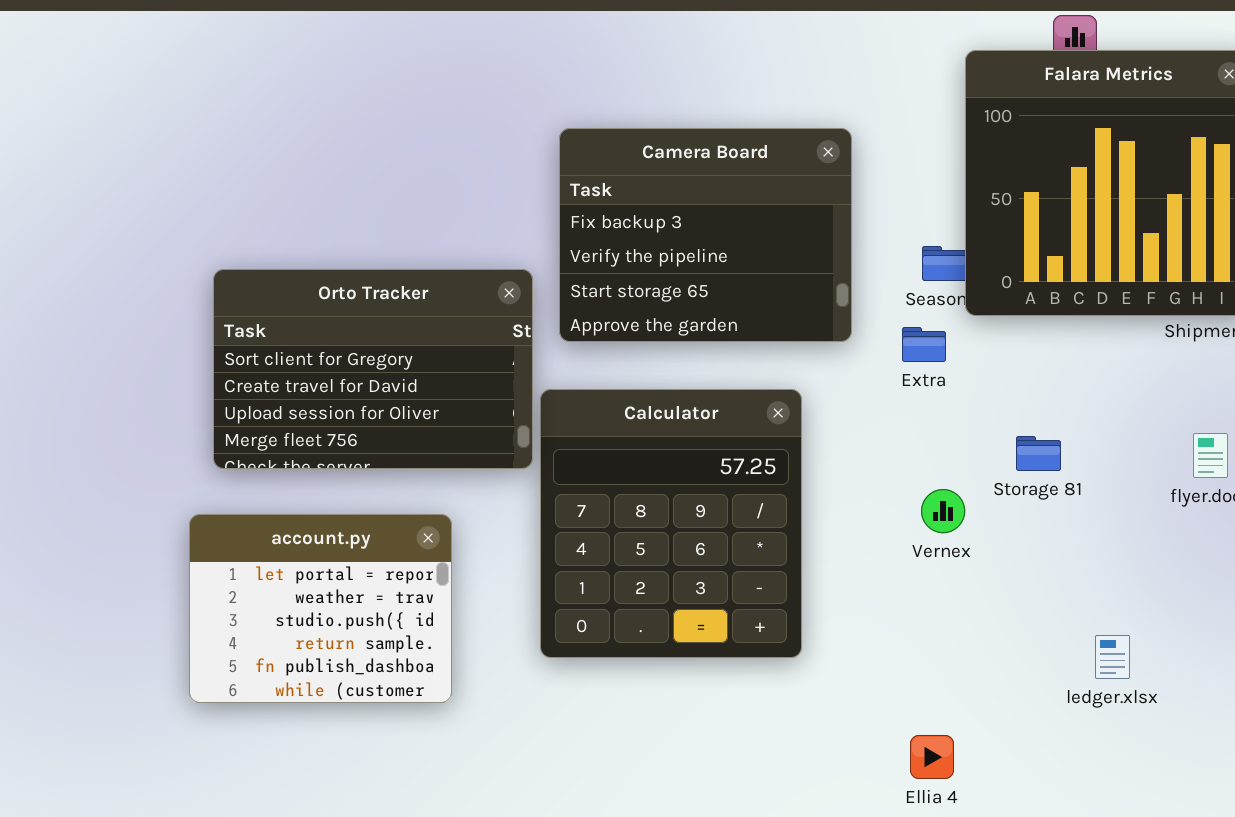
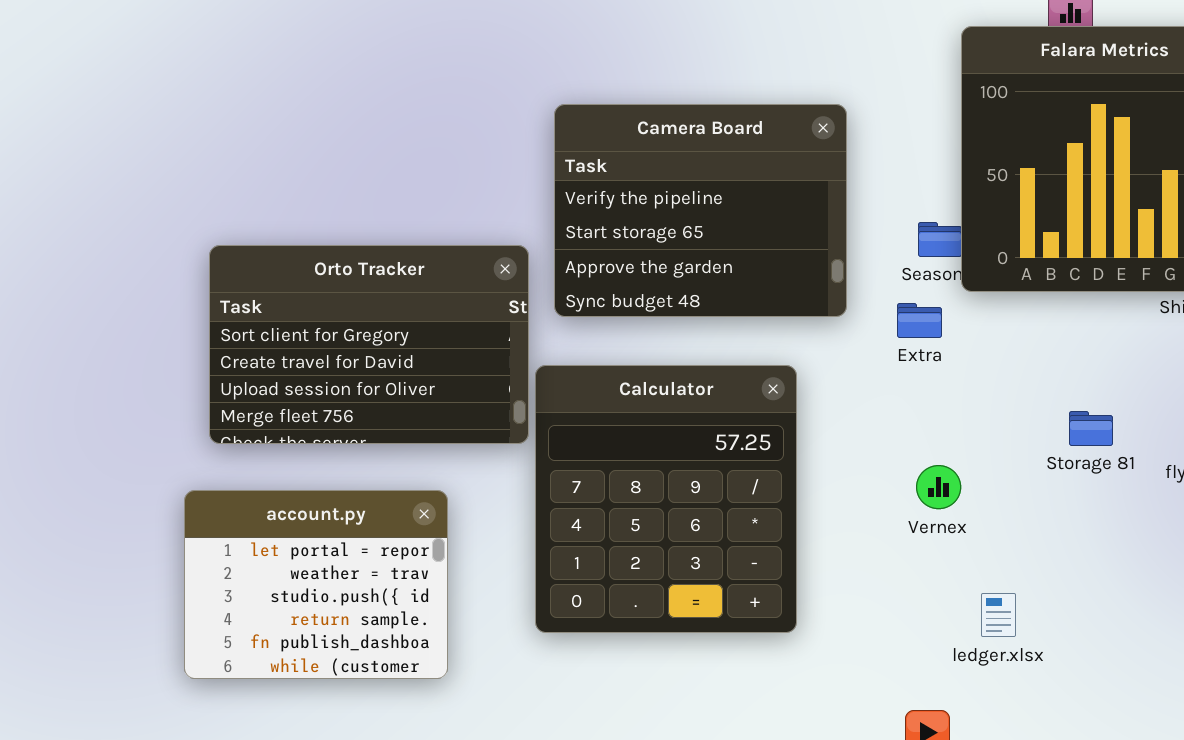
Camera Board: [559,128,852,342] -> [554,104,847,317], scrolled down 1 row
Storage 81: [1016,436,1061,471] -> [1069,411,1113,446], moved
ledger.xlsx: [1095,635,1130,679] -> [981,593,1016,637], moved

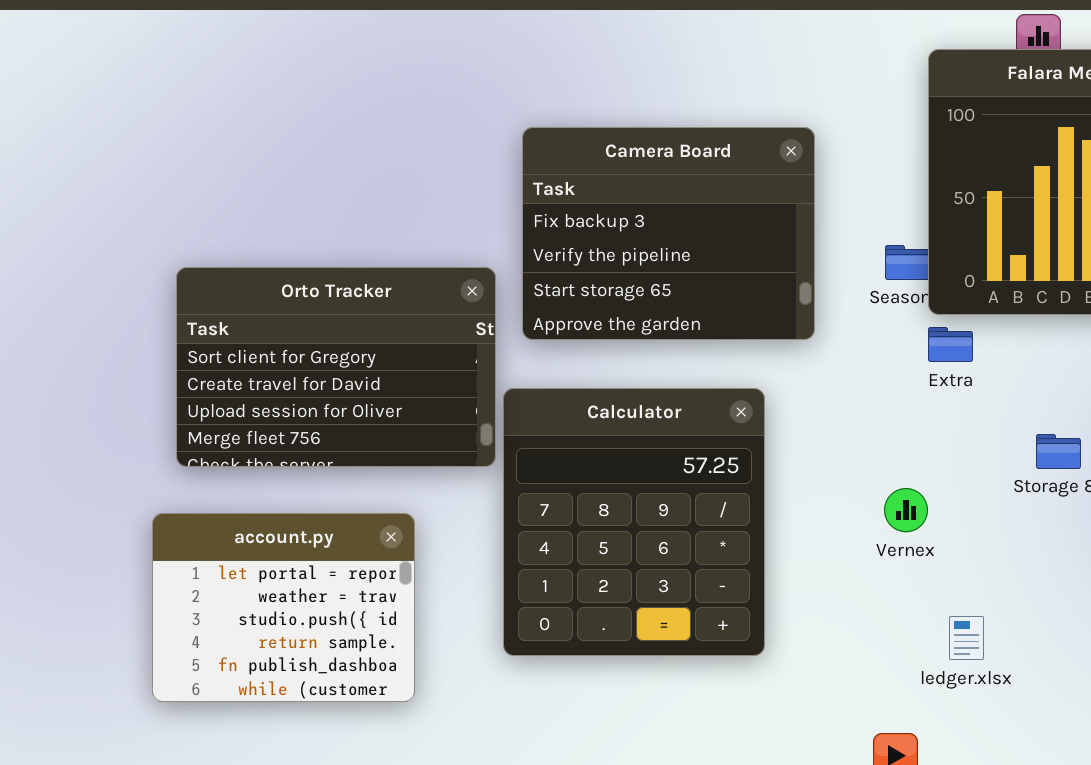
Camera Board: [554,104,847,317] -> [522,127,815,340], scrolled up 1 row
Extra: [897,303,942,338] -> [928,327,973,362], moved

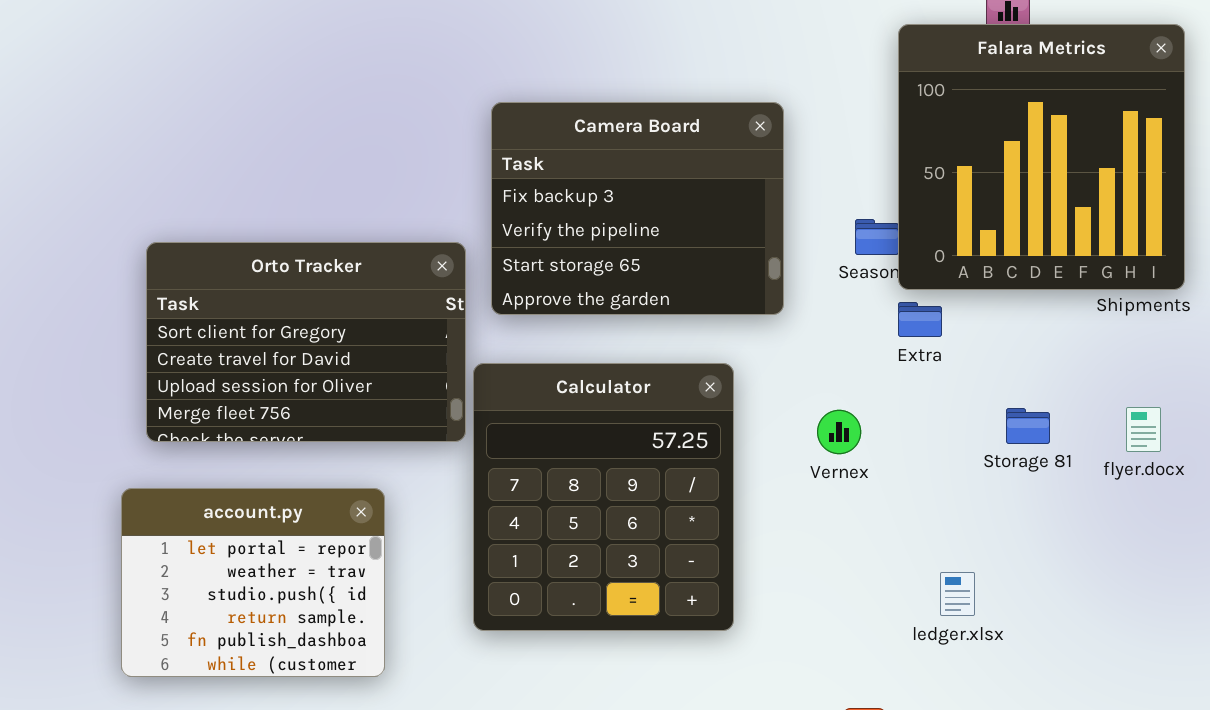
Vernex: [884,488,928,532] -> [817,410,861,454], moved
ledger.xlsx: [949,616,984,660] -> [940,572,975,616], moved

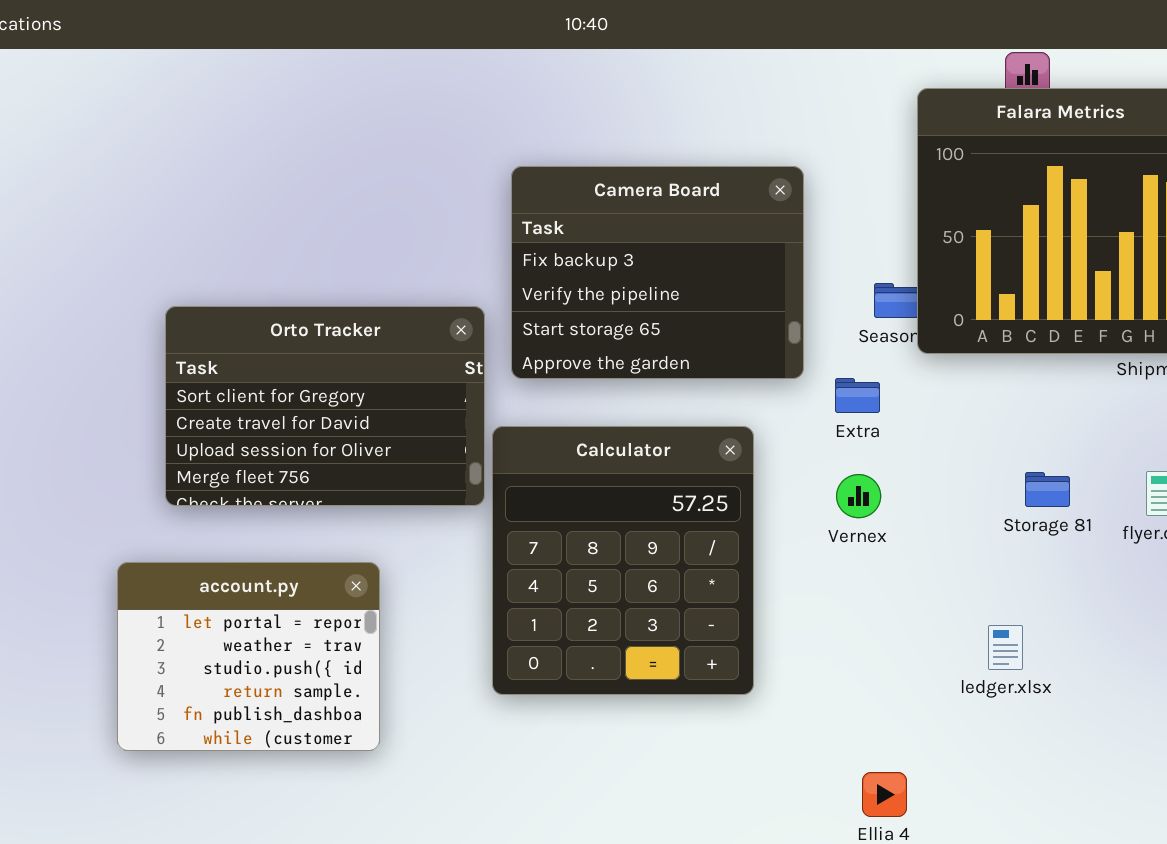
Extra: [898,302,942,337] -> [835,378,880,413], moved
account.py: [121,488,385,677] -> [117,562,380,751], moved
ledger.xlsx: [940,572,975,616] -> [988,625,1023,670], moved

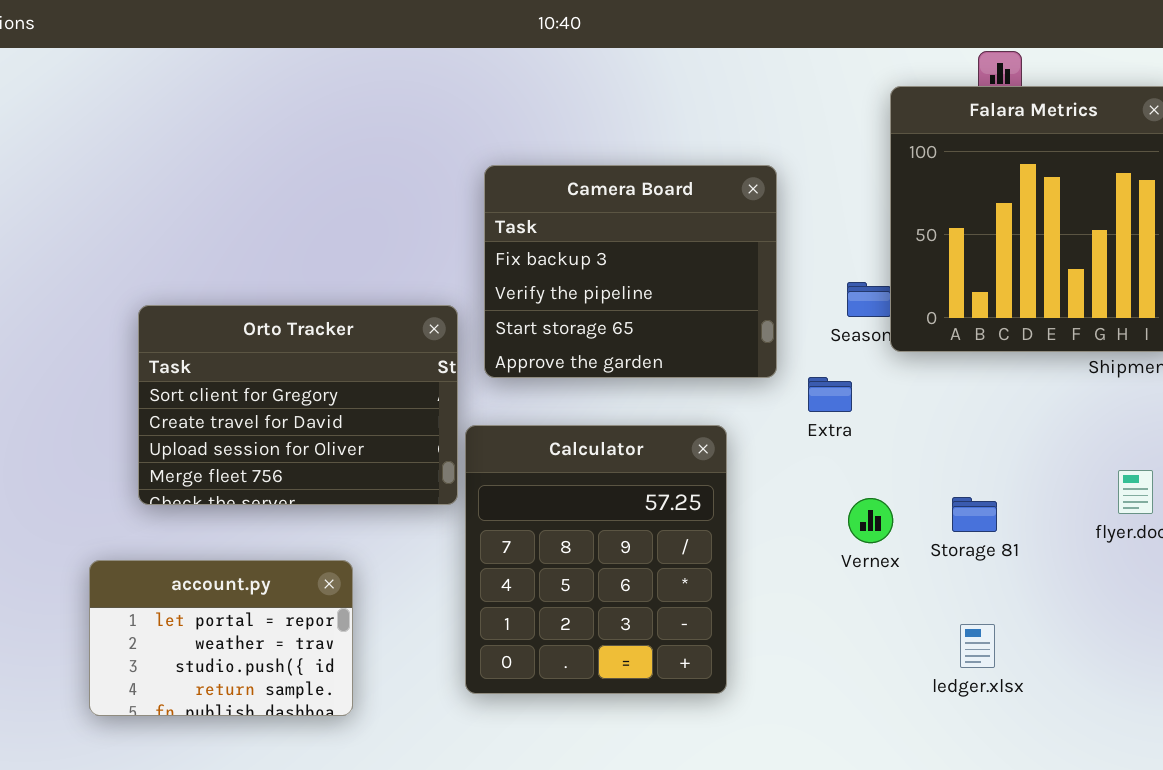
Storage 81: [1025,472,1070,507] -> [952,497,997,532], moved
Vernex: [836,474,881,518] -> [848,498,893,543], moved
account.py: [117,562,380,751] -> [89,560,353,716], resized

